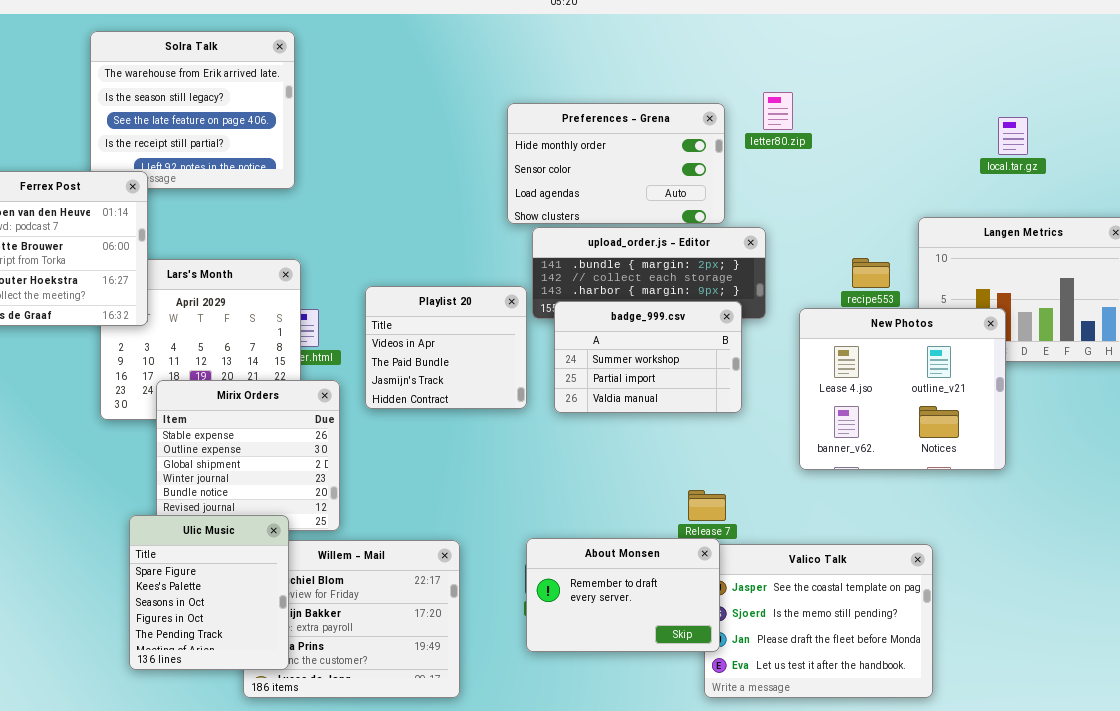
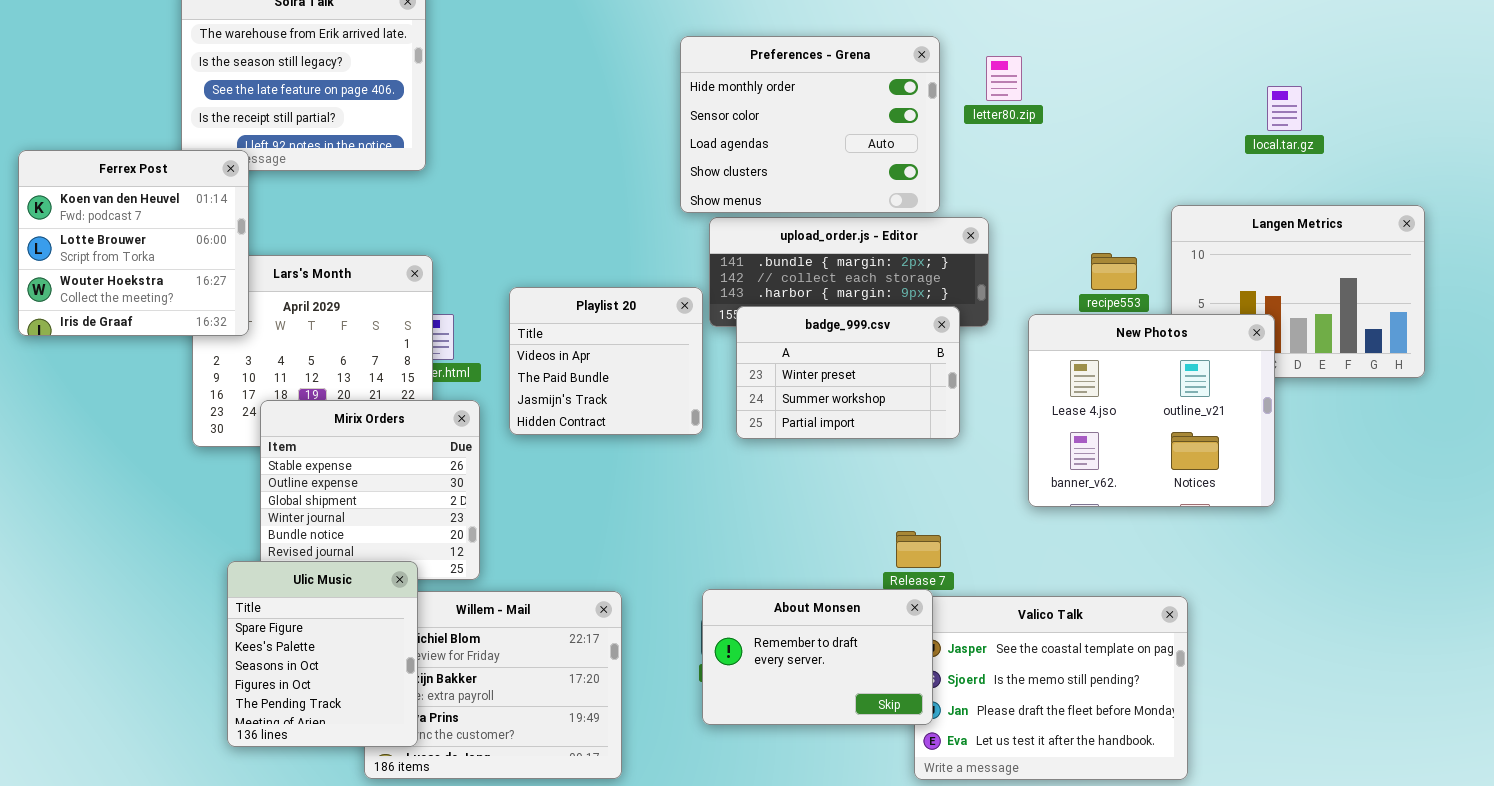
Preferences - Grena: [507,103,725,224] -> [680,36,940,213], resized
badge_999.csv: [554,301,742,413] -> [736,306,960,439], scrolled up 1 row

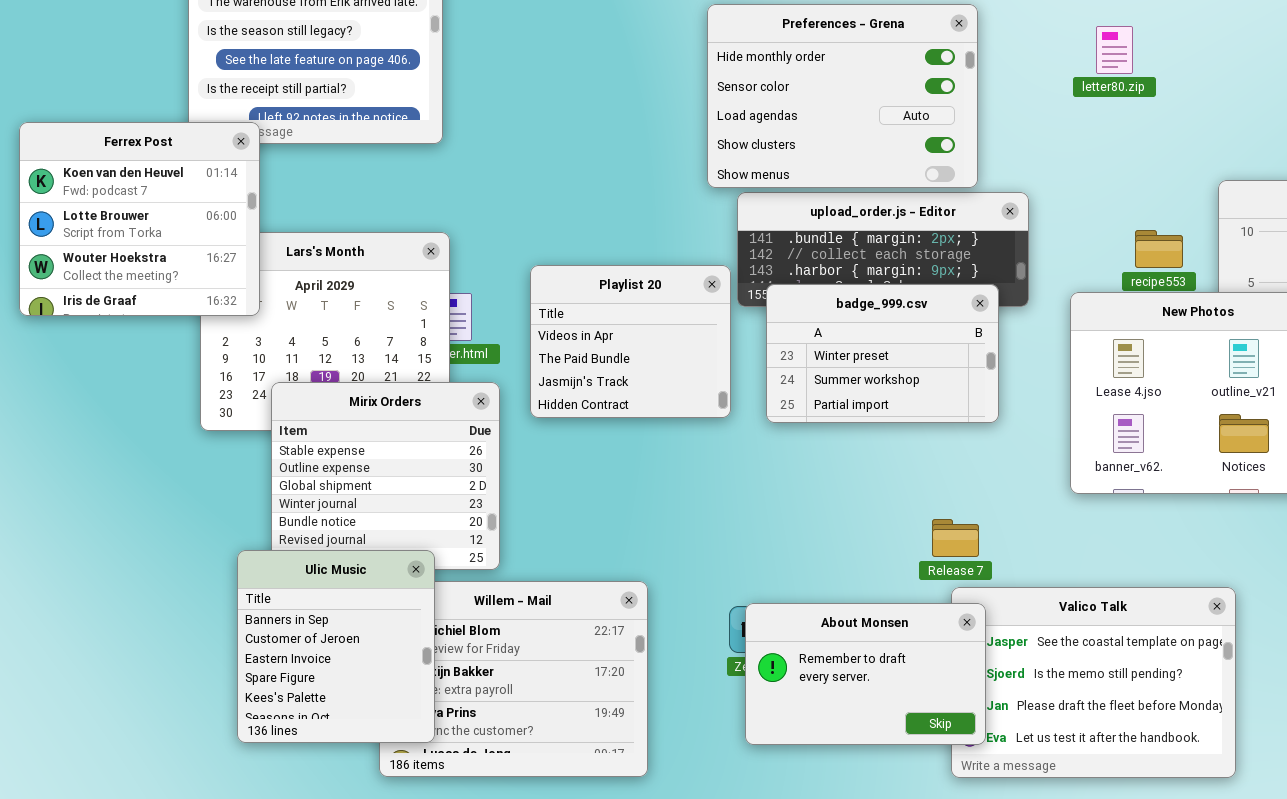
letter80.zip: [986,56,1022,101] -> [1096,26,1133,74], moved
Ulic Music: [227,561,418,747] -> [237,550,435,743], scrolled up 3 rows
About Monsen: [702,589,933,725] -> [745,603,986,745], moved

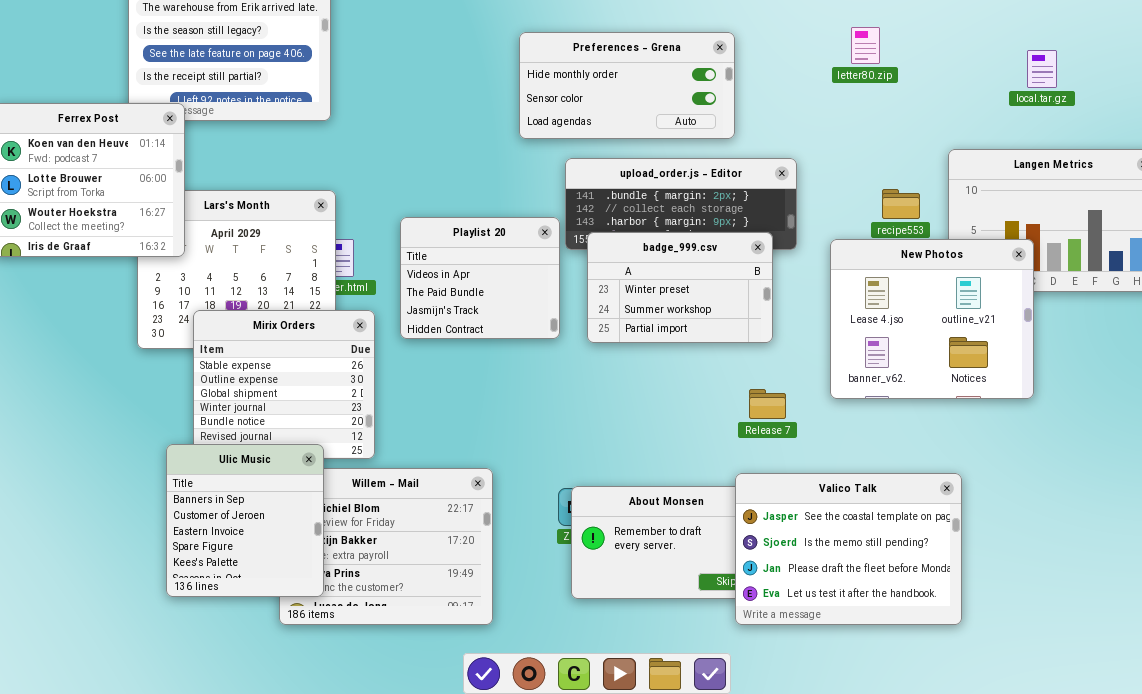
Preferences - Grena: [707,4,978,188] -> [519,32,735,139], moved, resized
Release 7: [932,519,979,557] -> [749,389,786,419], moved
Valico Talk: [951,587,1236,778] -> [735,473,962,625], raised

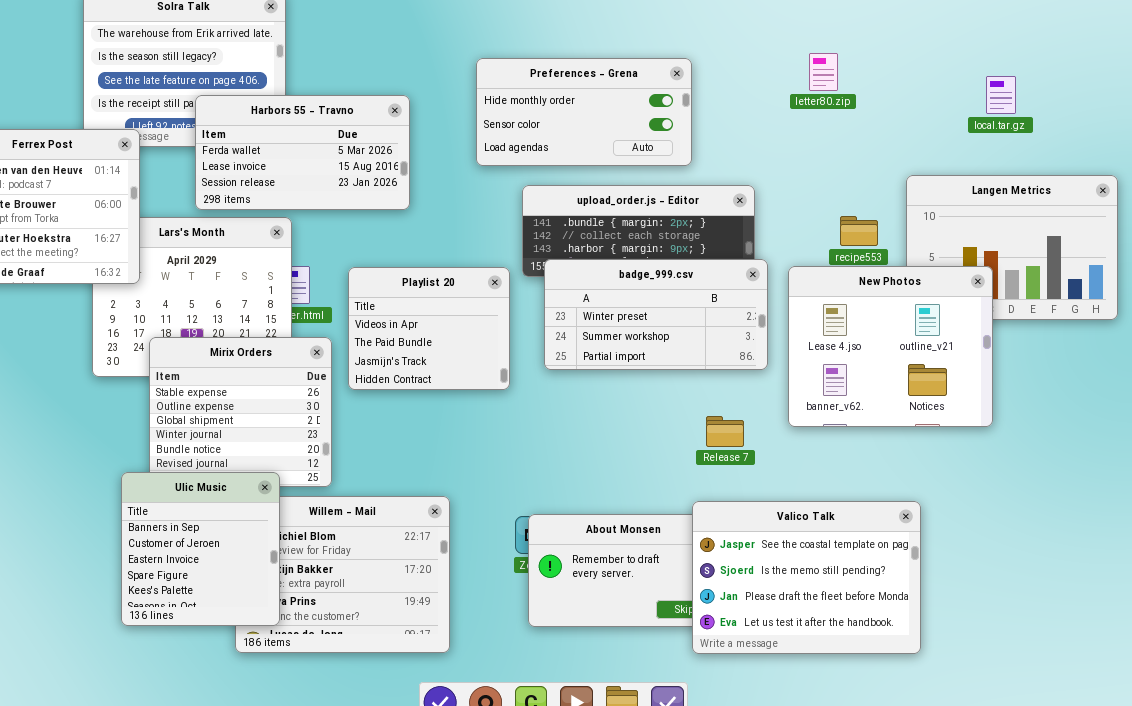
Harbors 55 - Travno: none -> [195,95,410,210], opened
Playlist 20: [400,217,560,339] -> [348,267,510,390], moved
badge_999.csv: [587,232,773,343] -> [544,259,768,370], resized

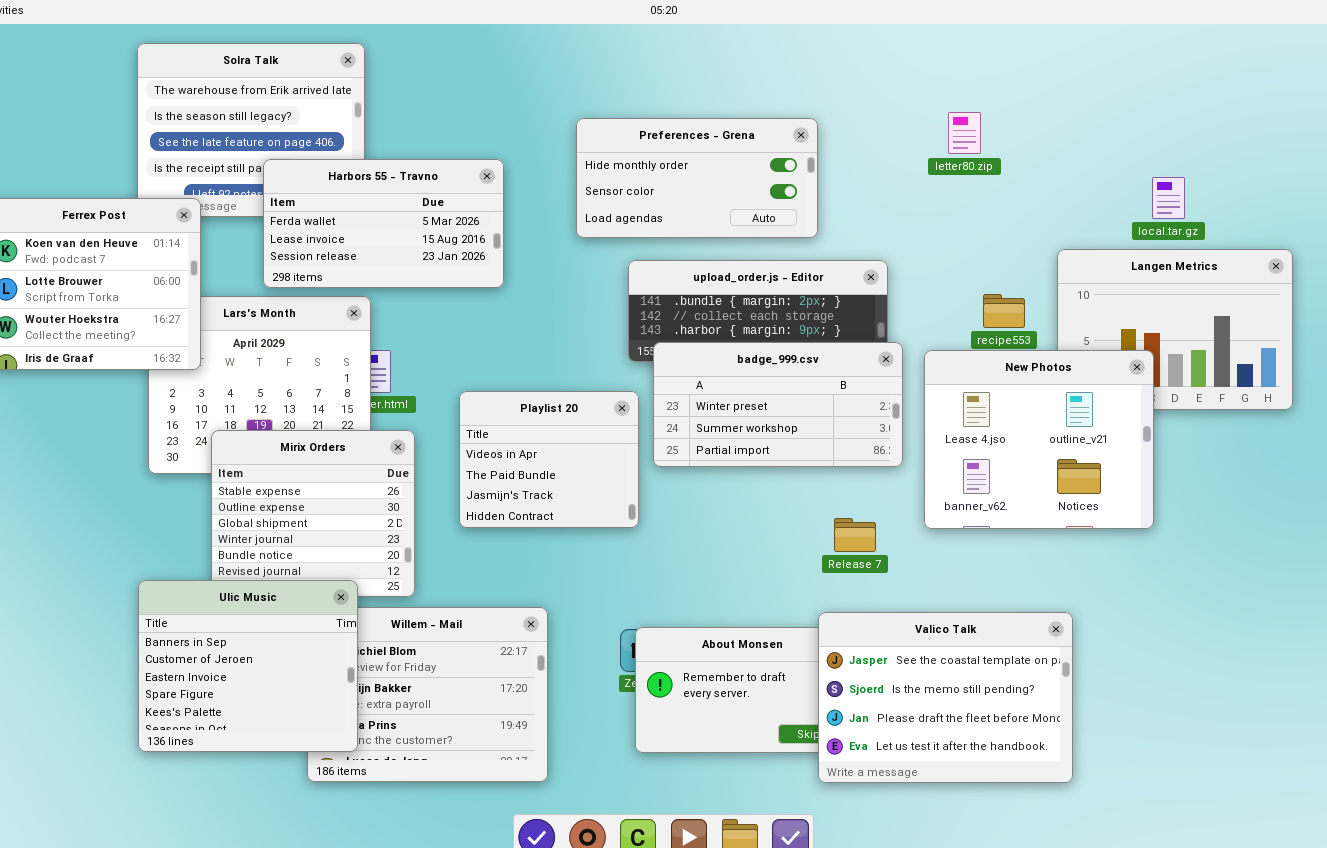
local.tar.gz: [986,76,1016,114] -> [1152,177,1185,219], moved
Playlist 20: [348,267,510,390] -> [459,391,639,528], moved
Ulic Music: [121,472,280,626] -> [138,580,358,752], resized

